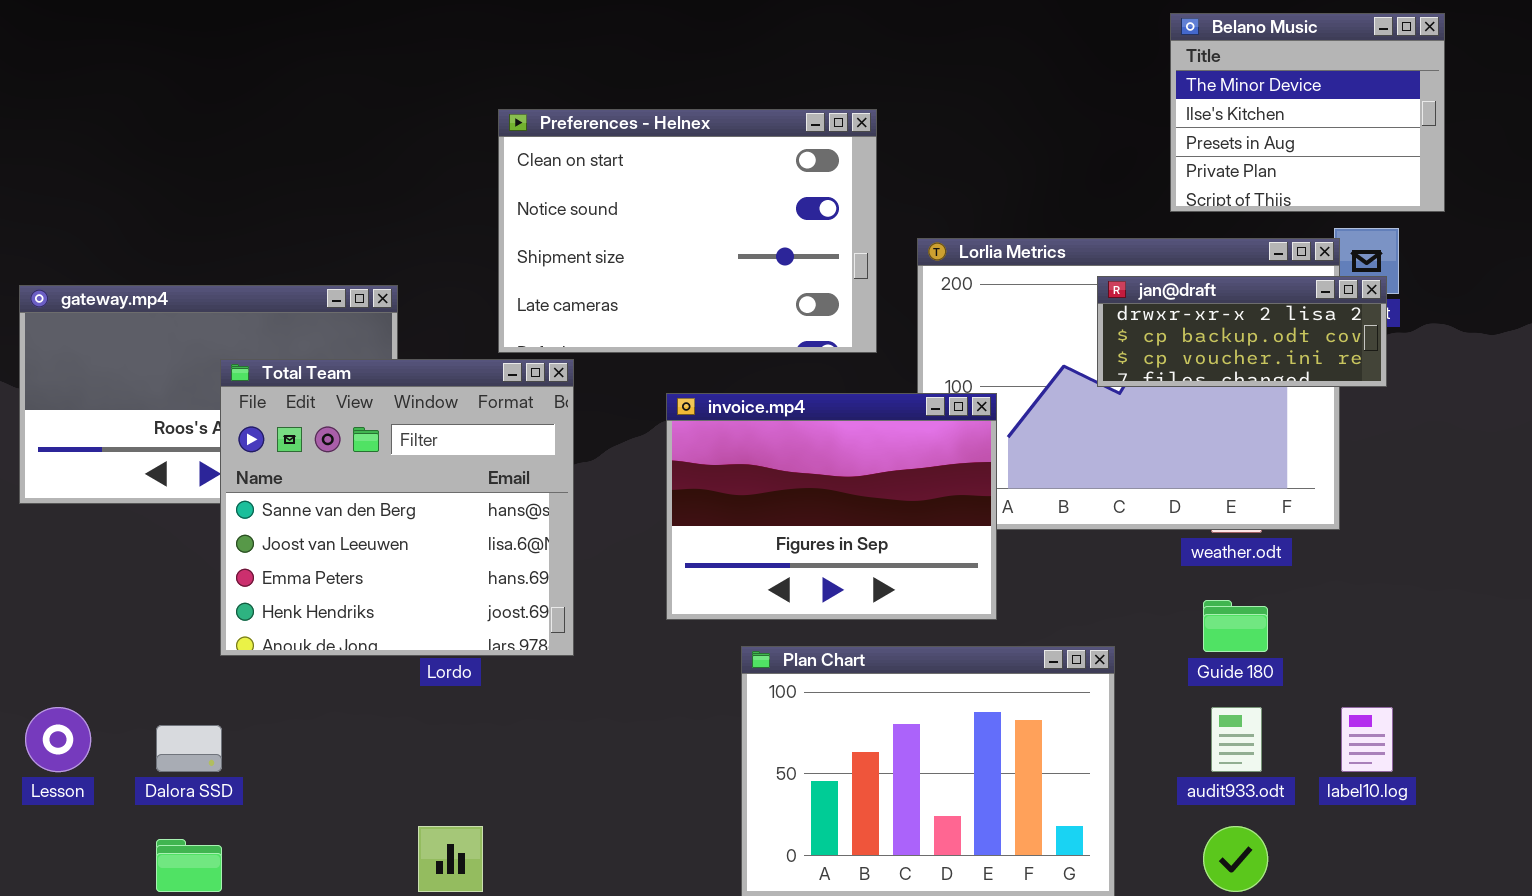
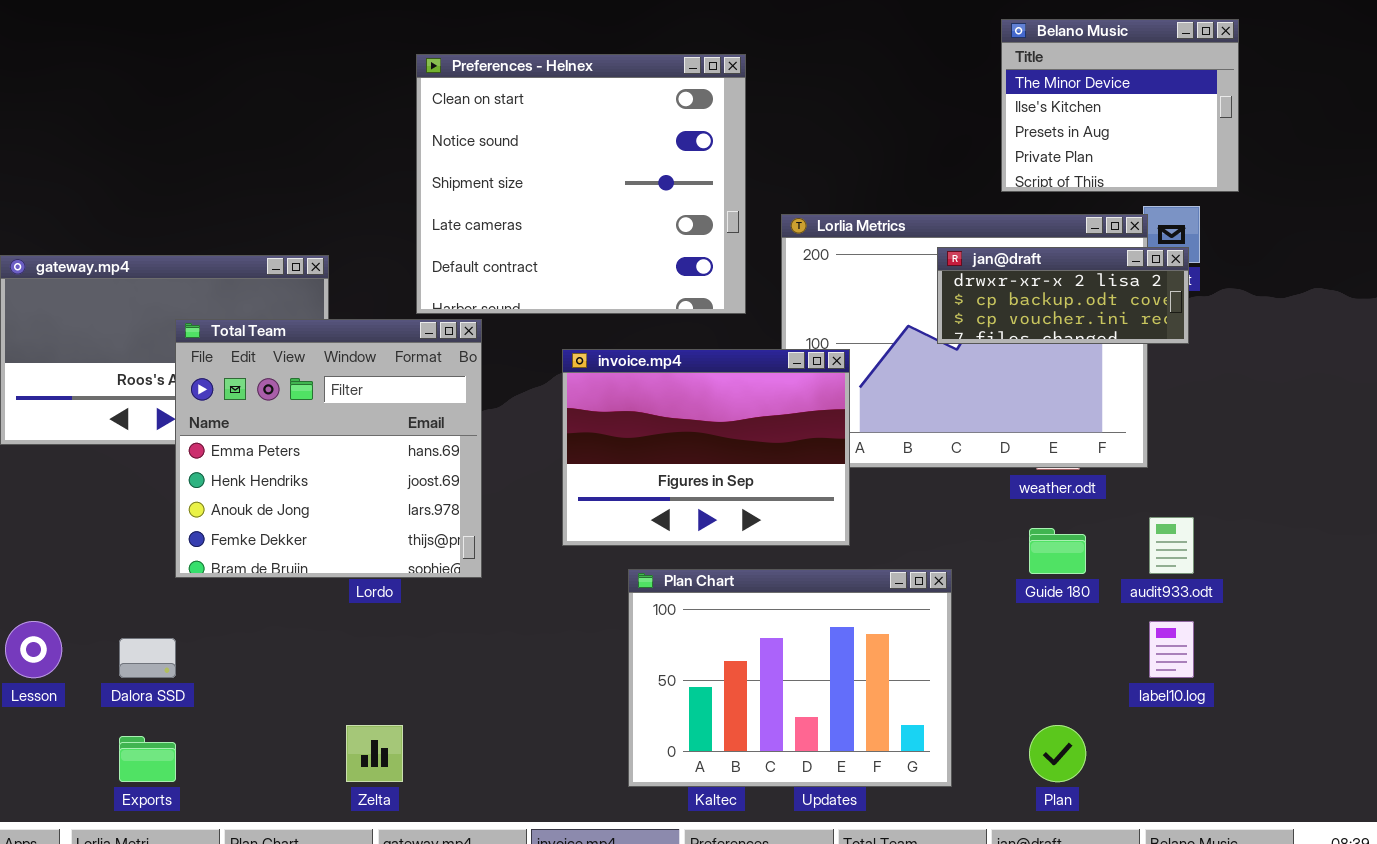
Preferences - Helnex: [498,109,877,353] -> [416,54,746,314], resized
Total Team: [220,359,574,656] -> [175,319,482,578], scrolled down 2 rows
audit933.odt: [1211,707,1262,772] -> [1149,517,1194,574], moved

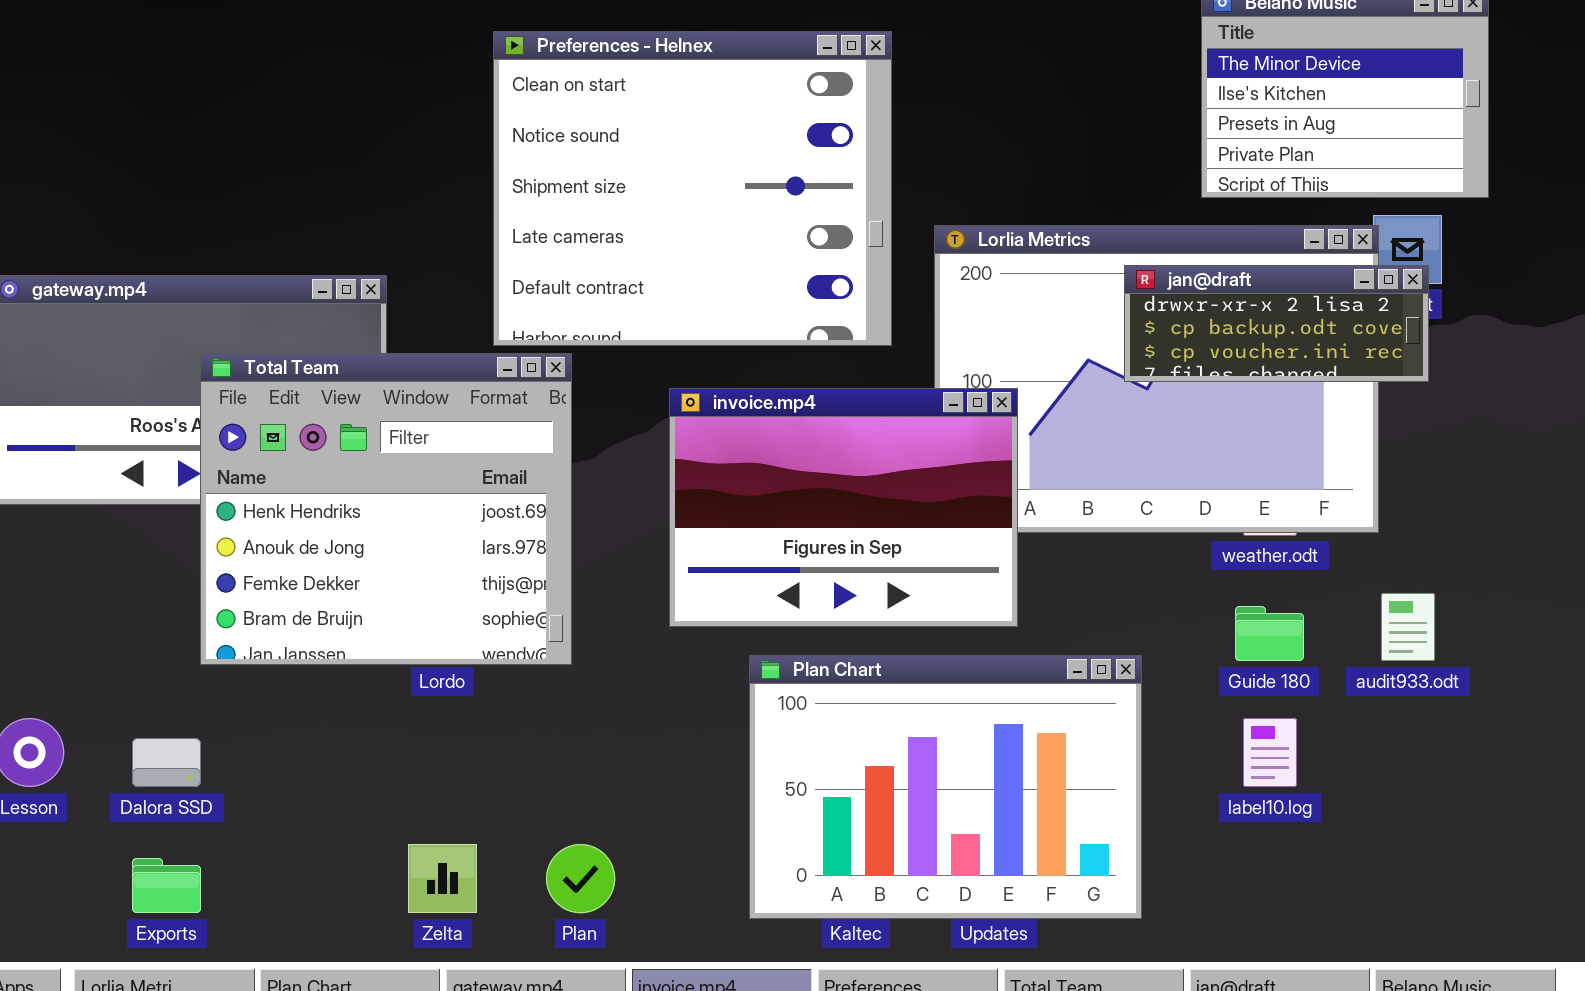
Total Team: [175,319,482,578] -> [200,353,572,665], scrolled down 1 row
label10.log: [1149,621,1194,678] -> [1243,718,1297,787], moved
Plan: [1029,725,1086,782] -> [546,844,615,913], moved

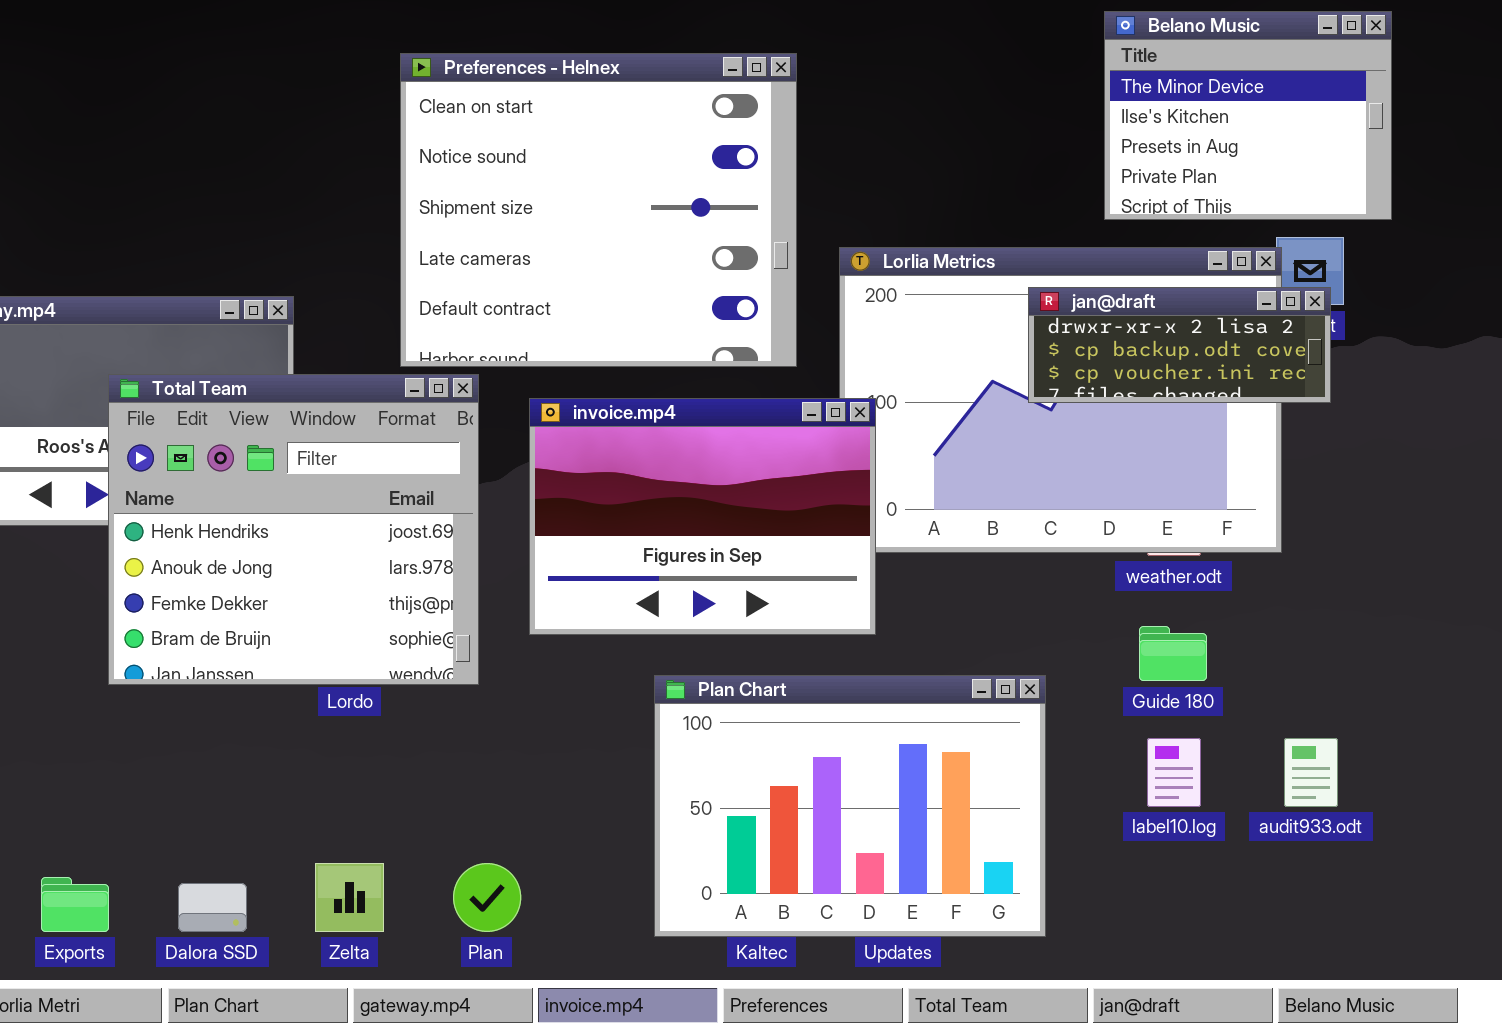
invoice.mp4: [669,388,1018,627] -> [529,398,876,635], moved
audit933.odt: [1381,593,1435,661] -> [1284,738,1338,807], moved
Dalora SSD: [132,738,201,787] -> [178,883,247,932], moved

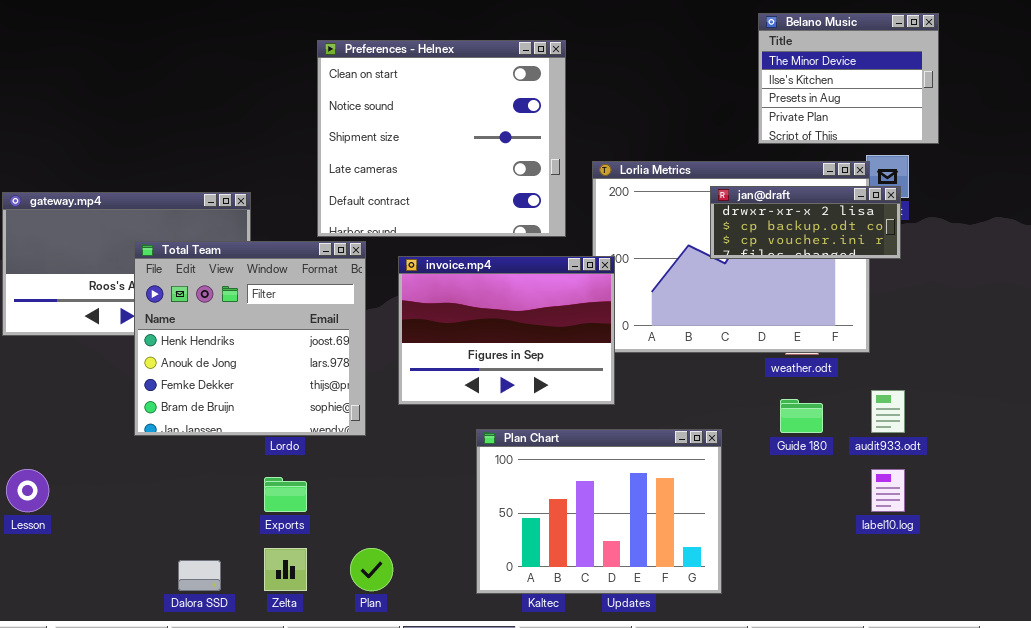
label10.log: [1147,738,1201,807] -> [871,469,905,512], moved
audit933.odt: [1284,738,1338,807] -> [871,390,905,433], moved
Exports: [41,877,109,932] -> [264,477,307,512], moved

